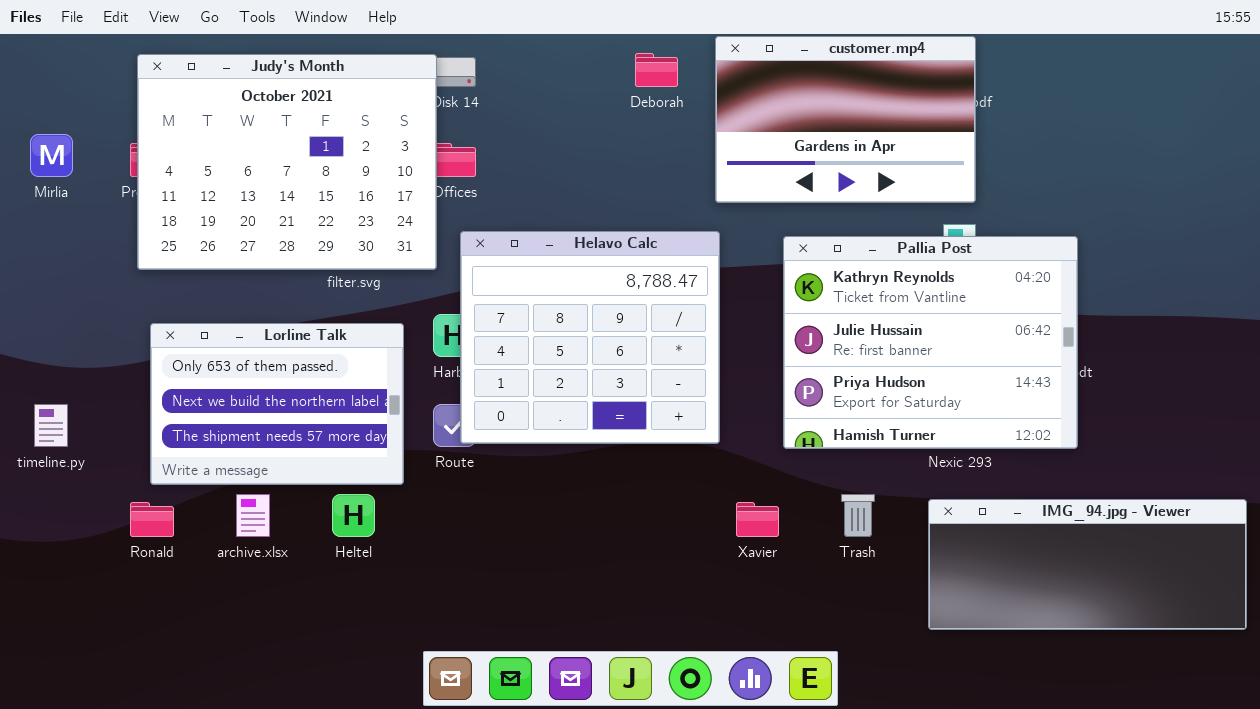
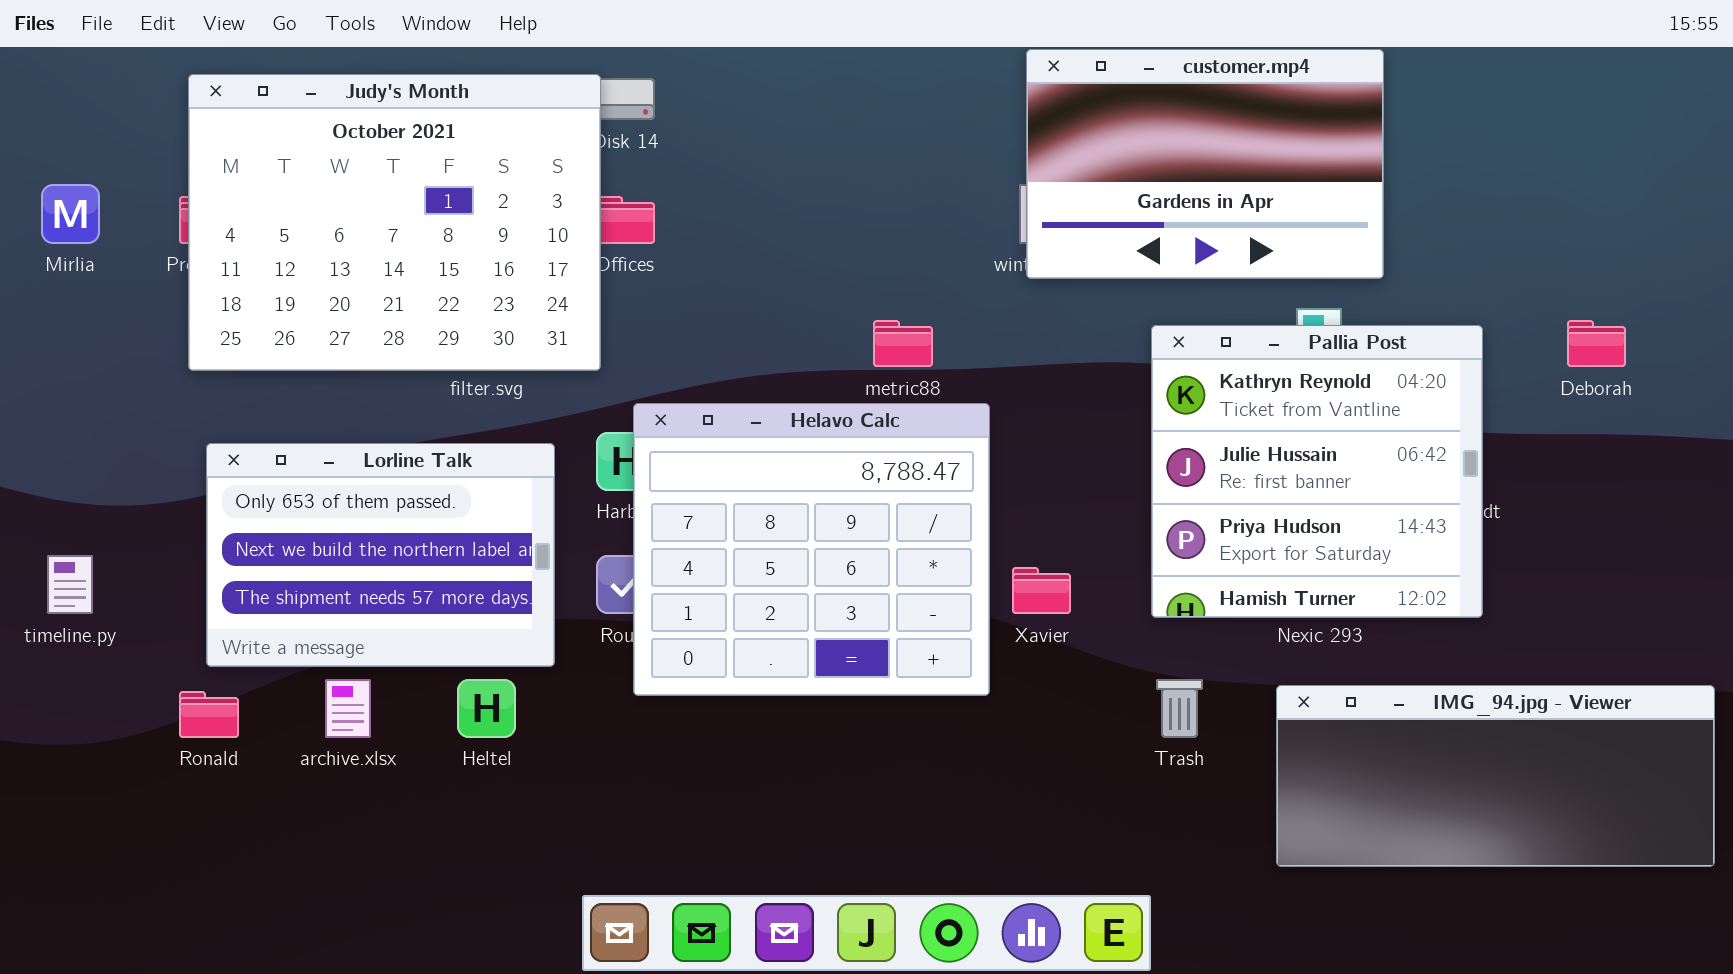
customer.mp4: [715,36,976,203] -> [1026,49,1384,279], moved
Deborah: [635,53,678,87] -> [1567,320,1626,367], moved
Helavo Calc: [460,231,720,444] -> [633,403,990,696], moved
Pallia Post: [783,236,1078,449] -> [1151,325,1483,618], resized
Xavier: [736,502,779,537] -> [1012,567,1071,614], moved

